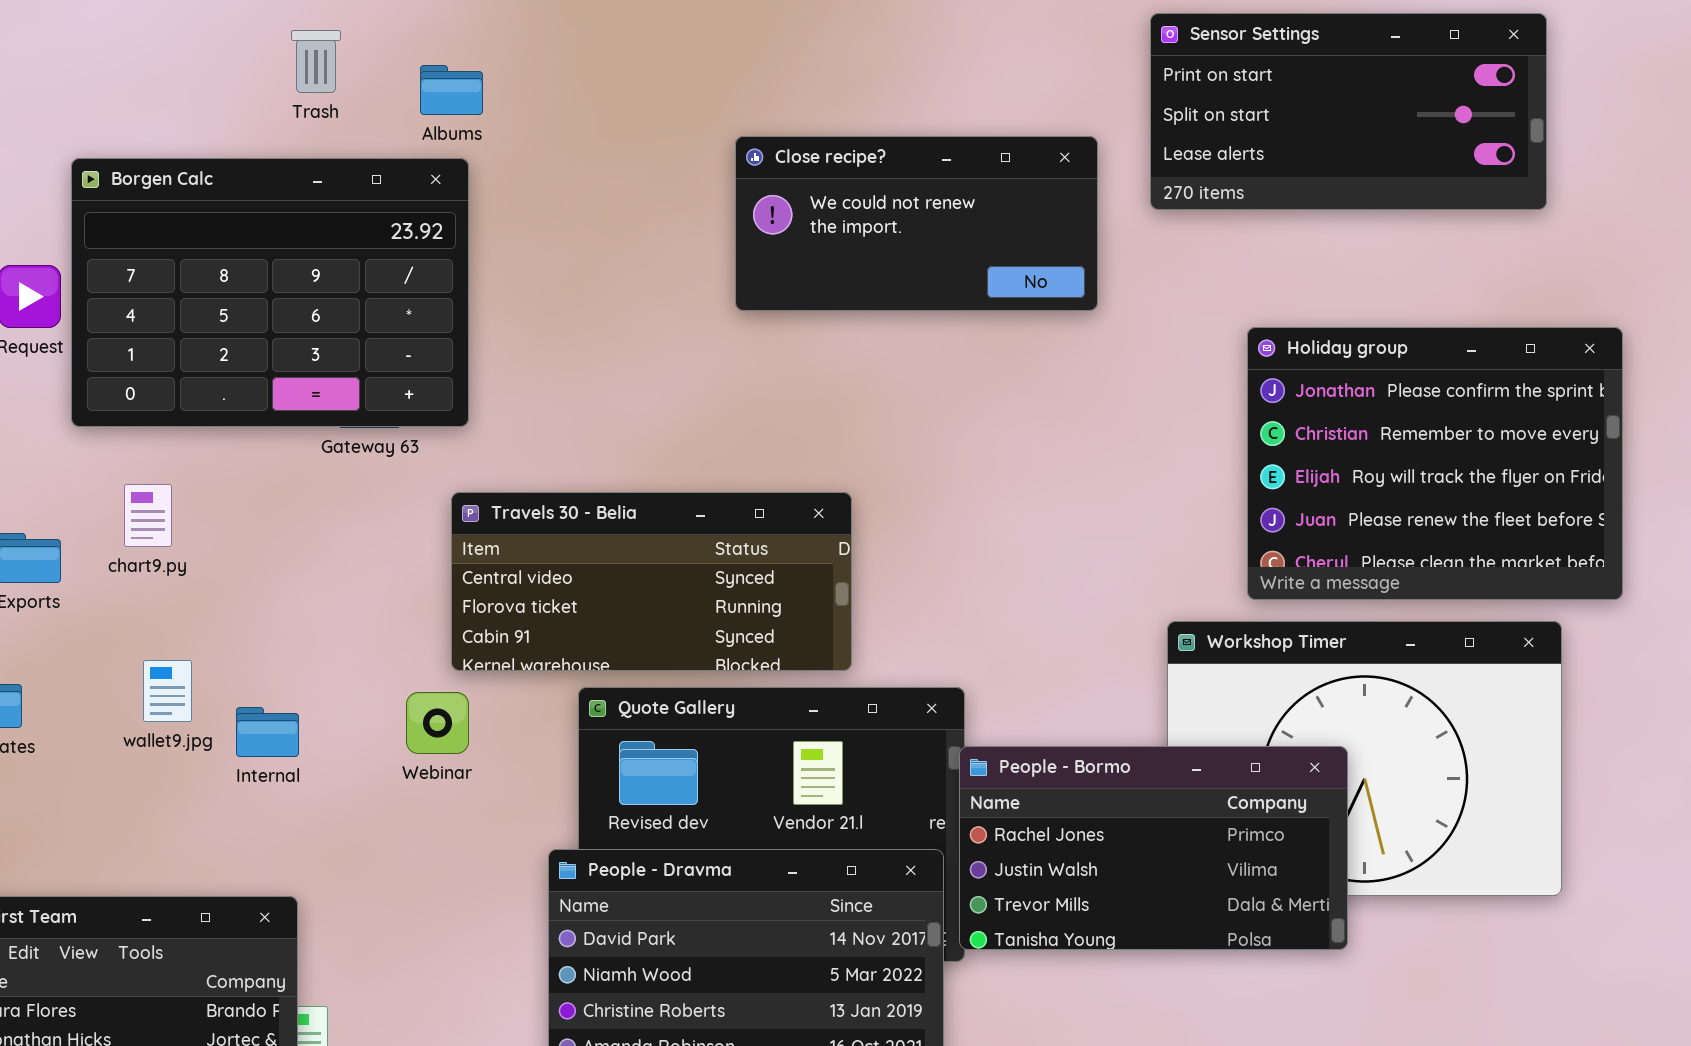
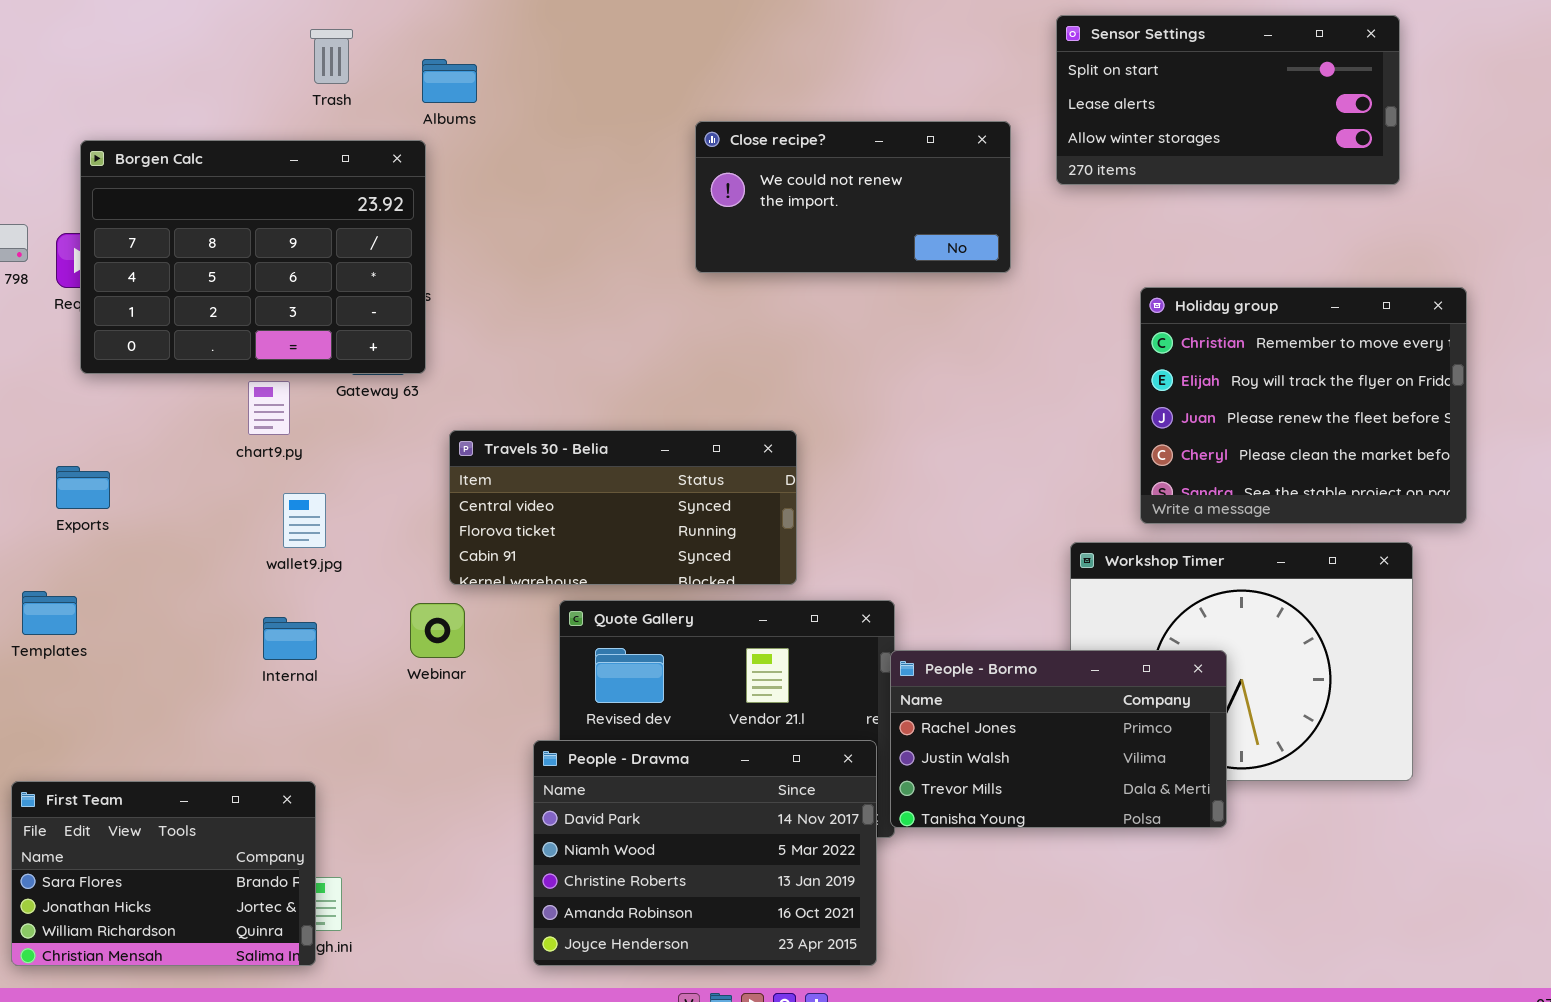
Sensor Settings: [1150,13,1547,210] -> [1056,15,1400,185], scrolled down 1 row
Borgen Calc: [71,158,469,427] -> [80,140,426,374], moved
Holiday group: [1247,327,1623,600] -> [1140,287,1467,524], scrolled down 1 row
chart9.py: [124,484,172,547] -> [248,381,290,435], moved
wallet9.jpg: [143,660,192,722] -> [283,493,326,548], moved

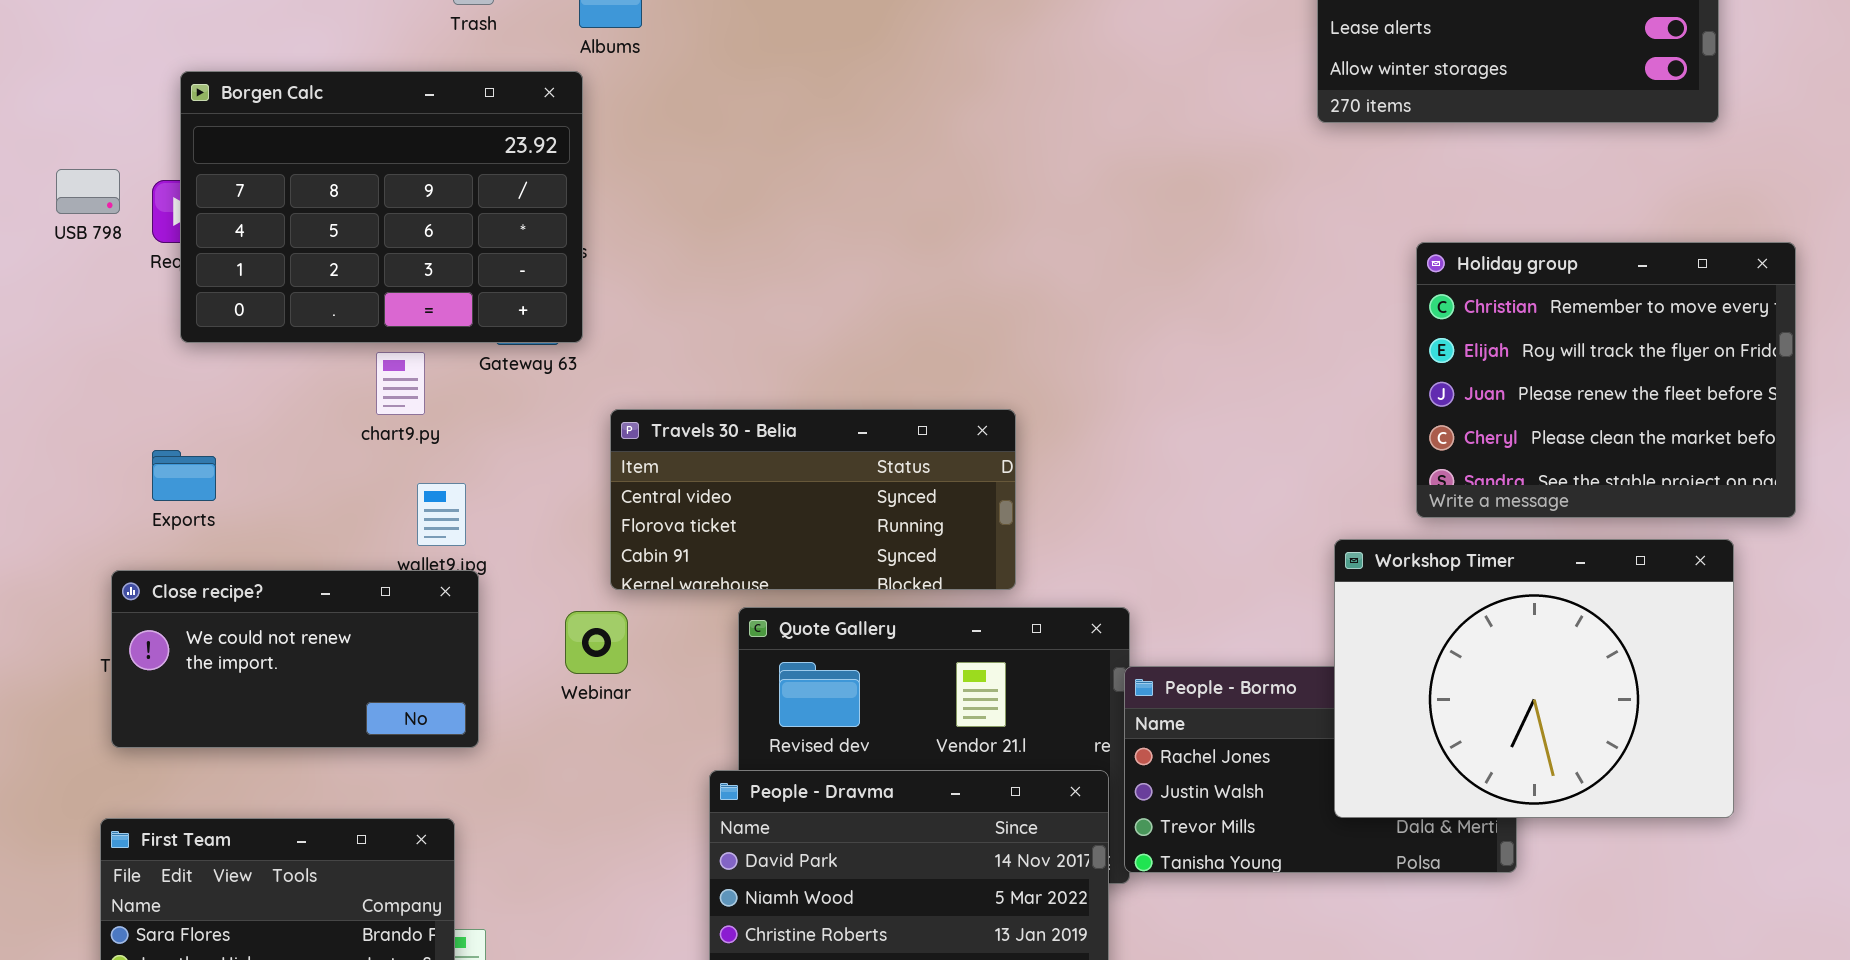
Close recipe?: [695,121,1011,273] -> [111,570,479,748], moved
Workshop Timer: [1070,542,1413,781] -> [1334,539,1734,818], raised

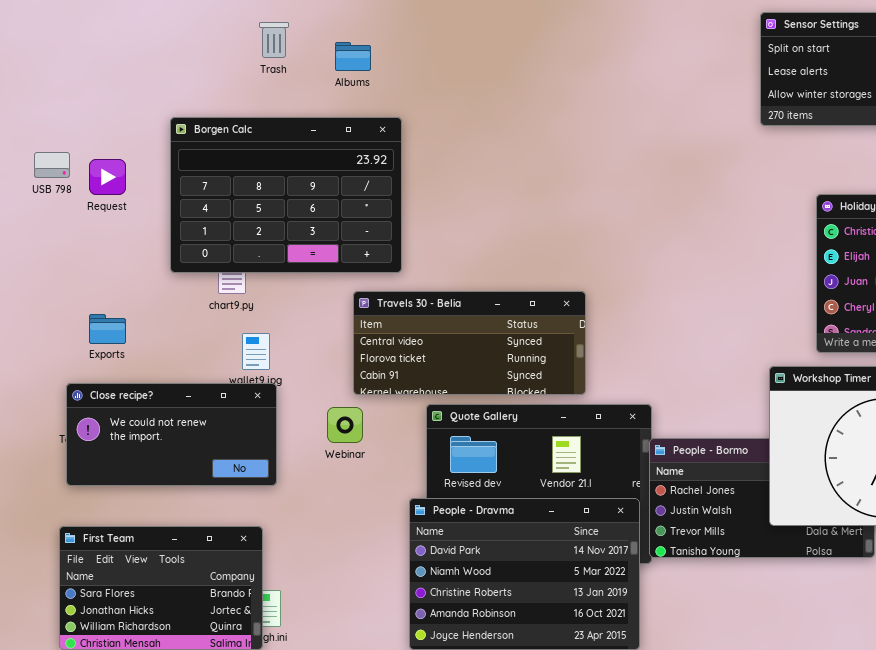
Borgen Calc: [180,71,583,343] -> [170,117,402,273], moved

